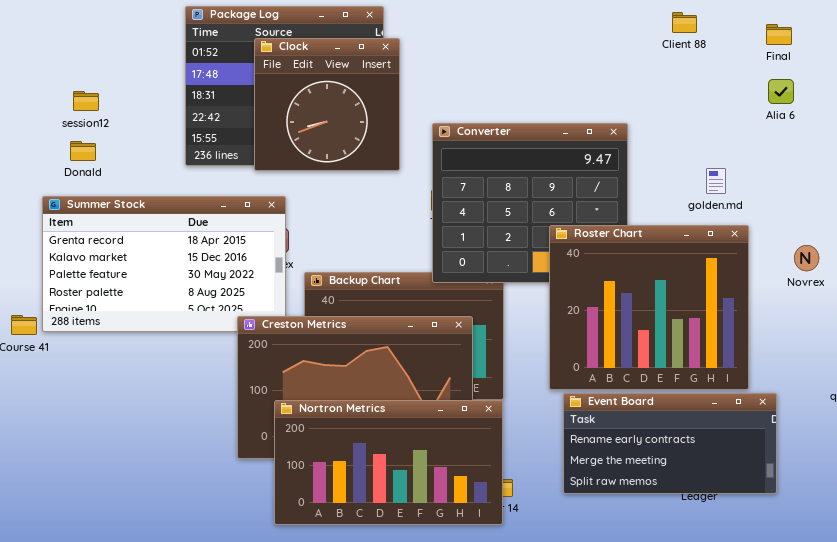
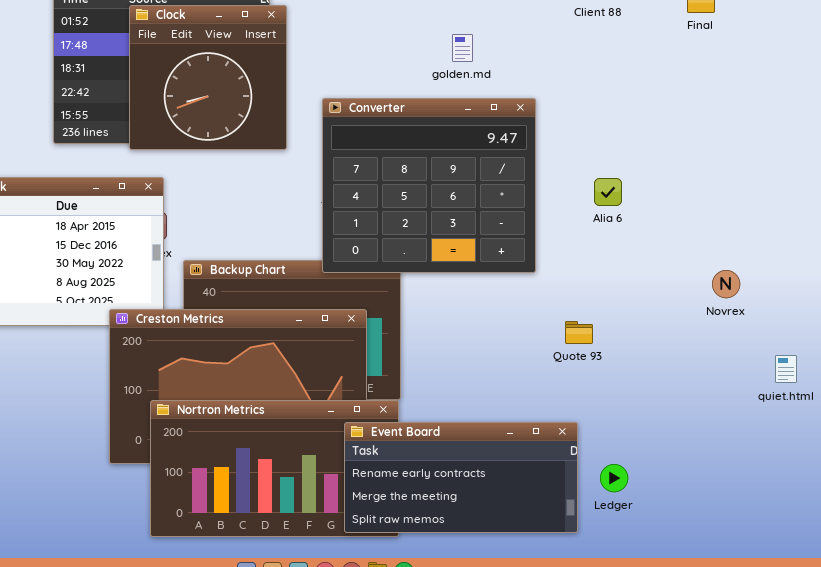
Alia 6: [768,79,794,104] -> [594,178,622,206], moved
golden.md: [706,168,726,194] -> [452,34,473,62], moved
Roster Chart: [549,225,749,390] -> none, closed
Novrex: [794,245,819,271] -> [712,270,740,298], moved
Event Board: [563,393,777,494] -> [344,422,578,533], moved

